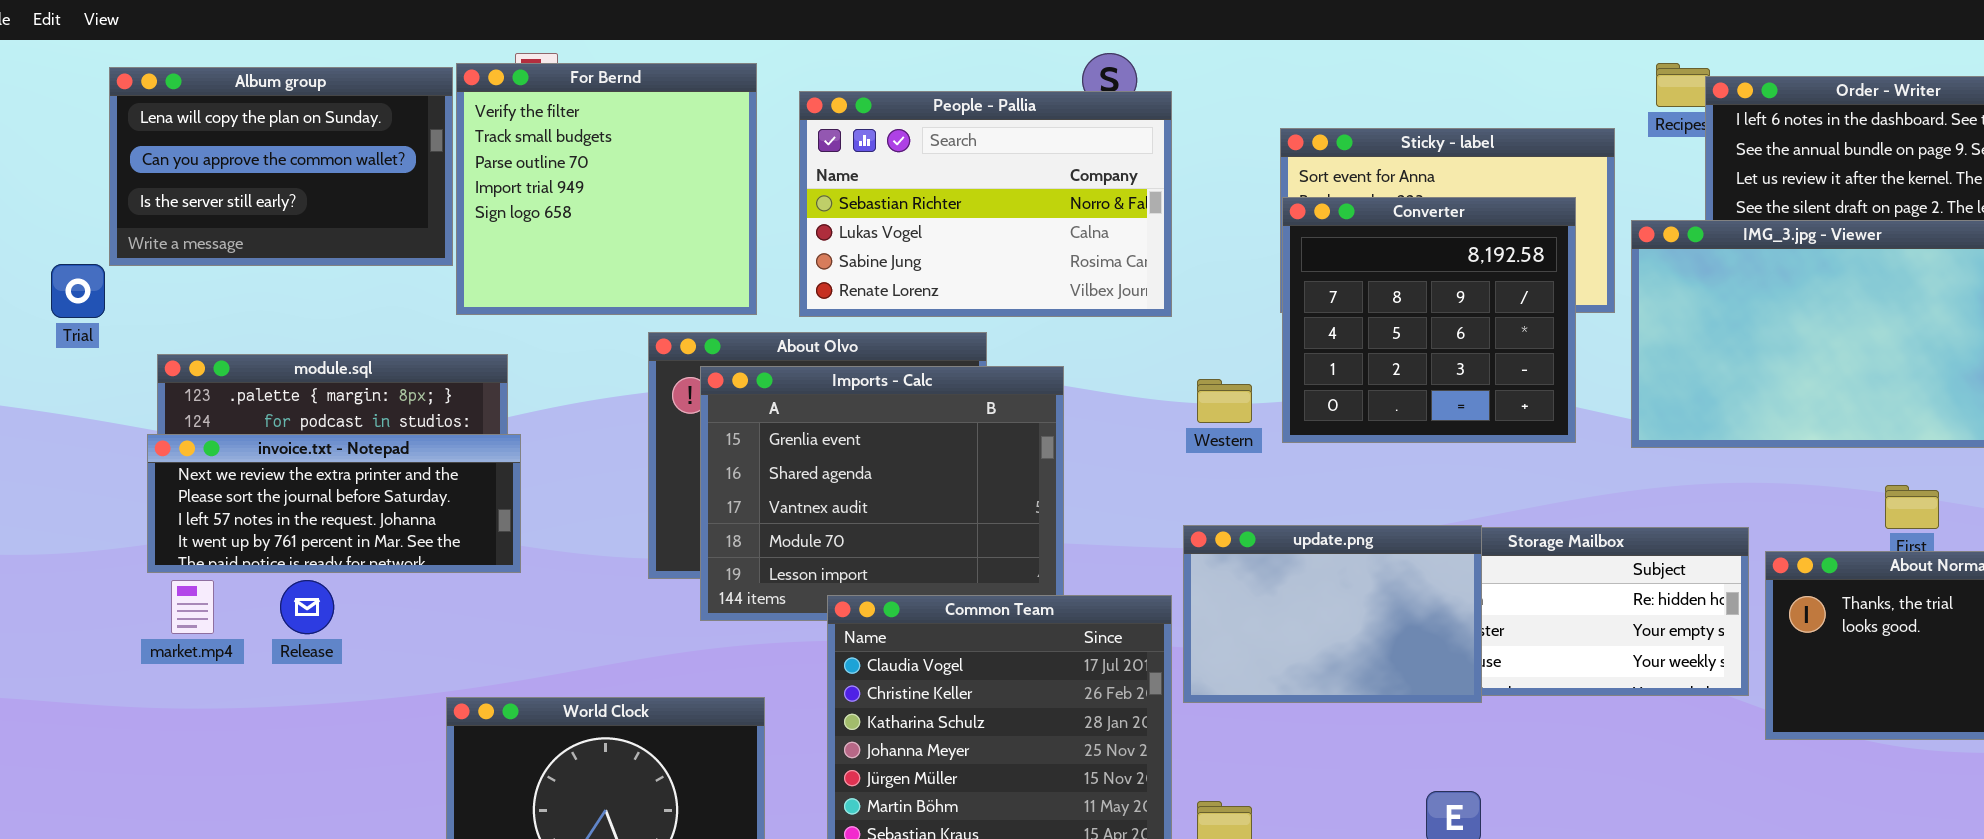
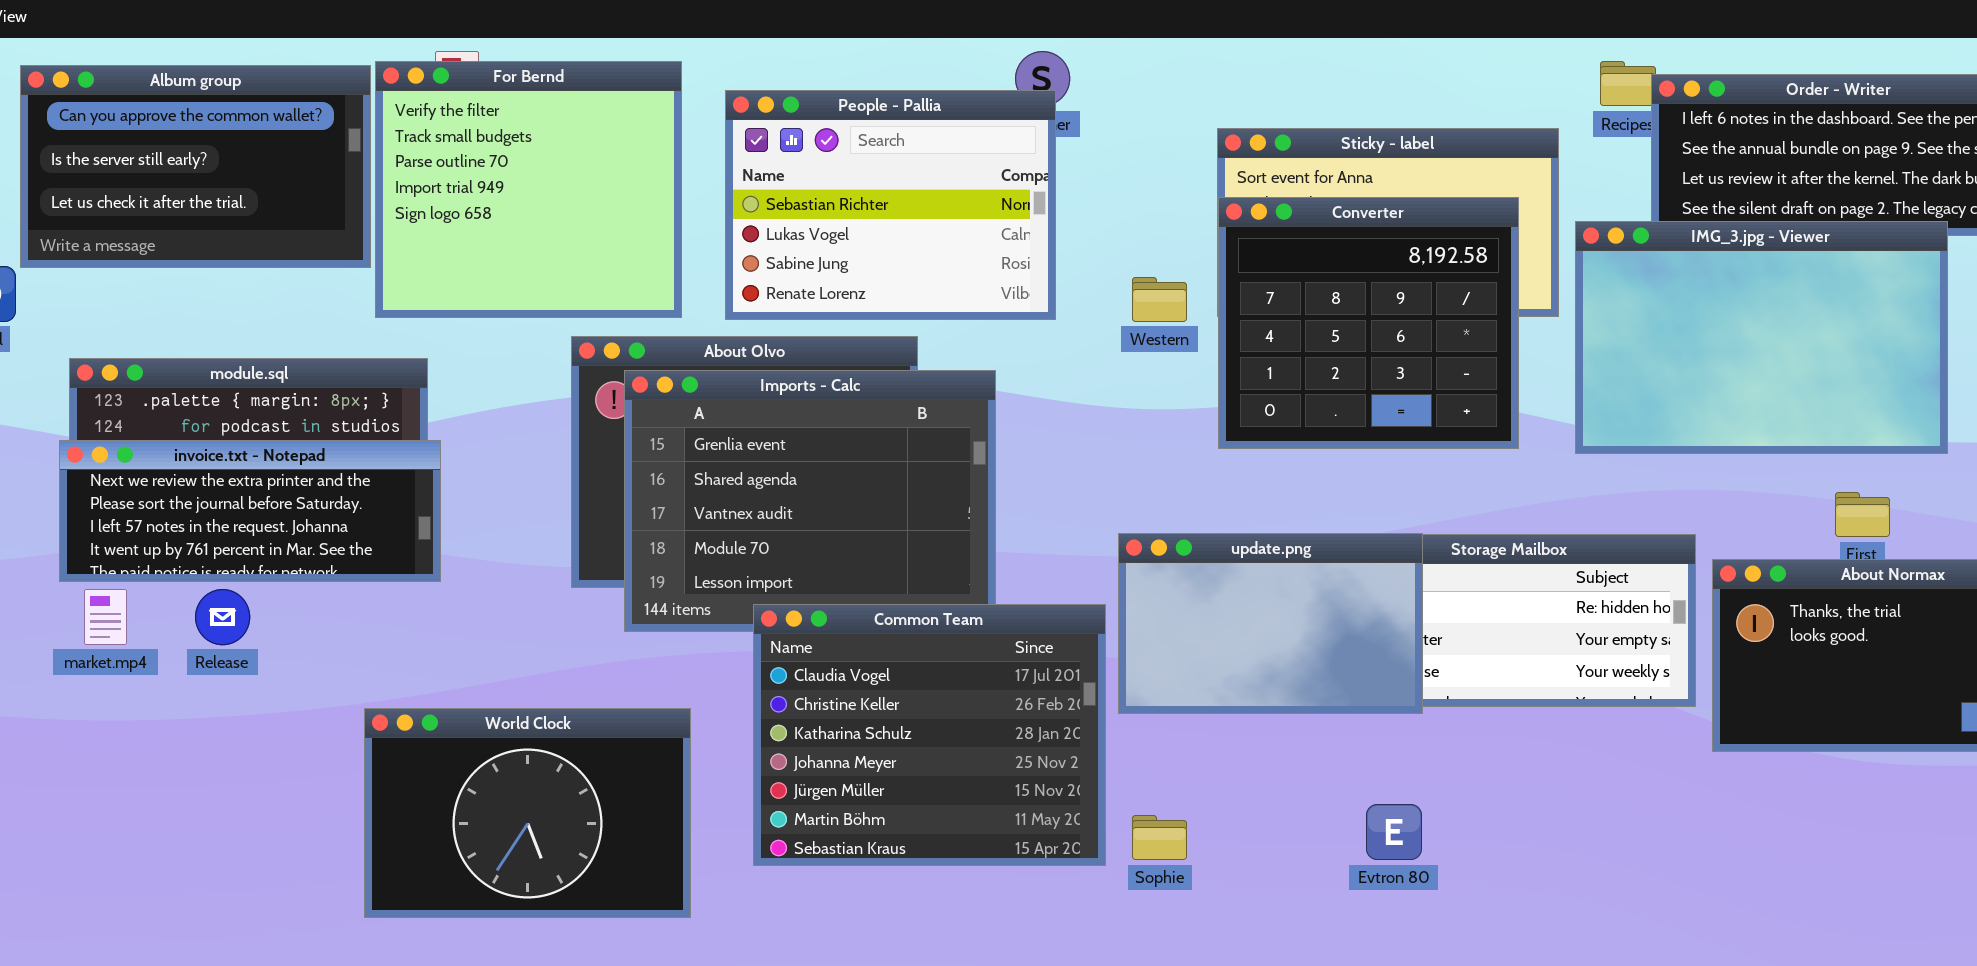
Album group: [109,67,453,266] -> [20,65,371,268], scrolled down 1 row
People - Pallia: [799,91,1172,317] -> [725,90,1056,320], resized
Western: [1197,379,1252,423] -> [1132,277,1187,322], moved

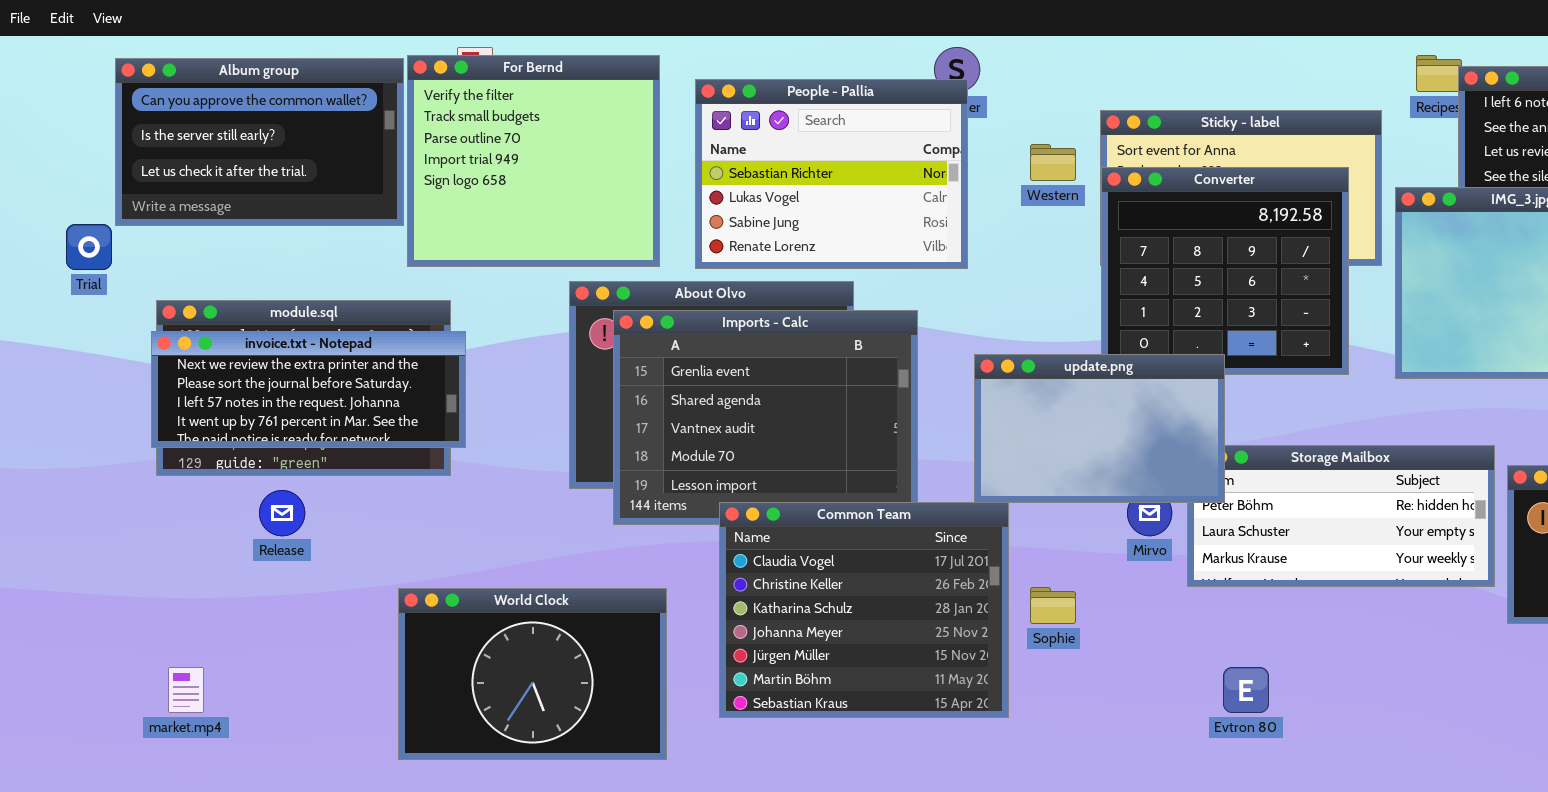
Western: [1132,277,1187,322] -> [1030,144,1076,181], moved
invoice.txt - Notepad: [59,440,441,582] -> [151,331,466,448], moved
update.png: [1118,533,1423,714] -> [974,354,1225,503], moved
market.mp4: [84,589,127,645] -> [168,667,204,713], moved
Sophie: [1132,815,1187,860] -> [1030,587,1076,624], moved

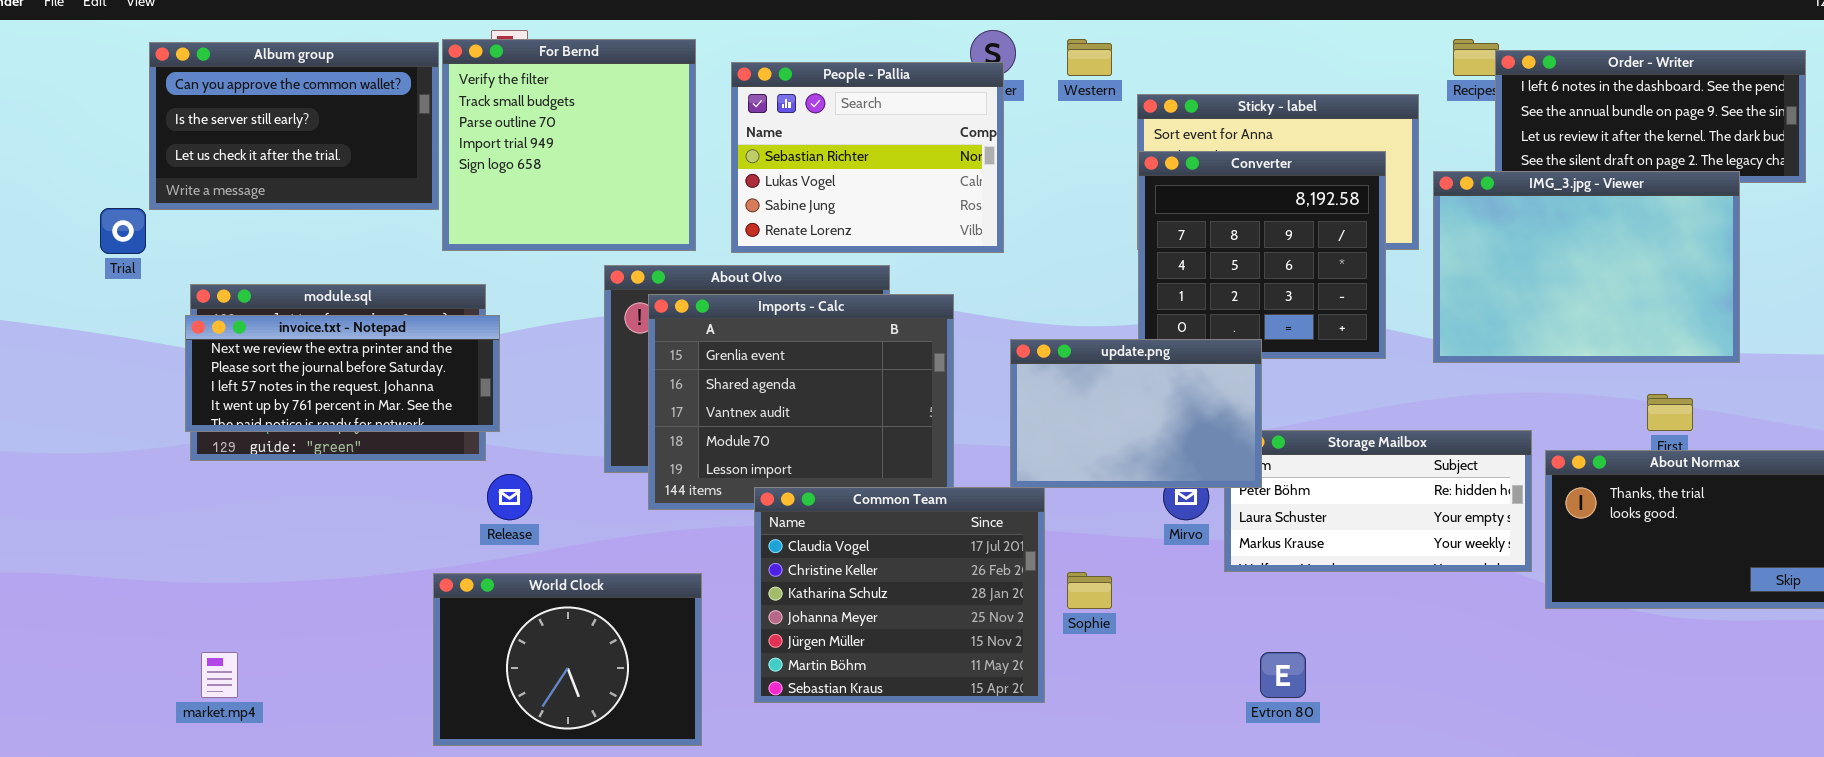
Western: [1030,144,1076,181] -> [1067,39,1112,76], moved
Release: [259,490,305,536] -> [487,474,532,520], moved

